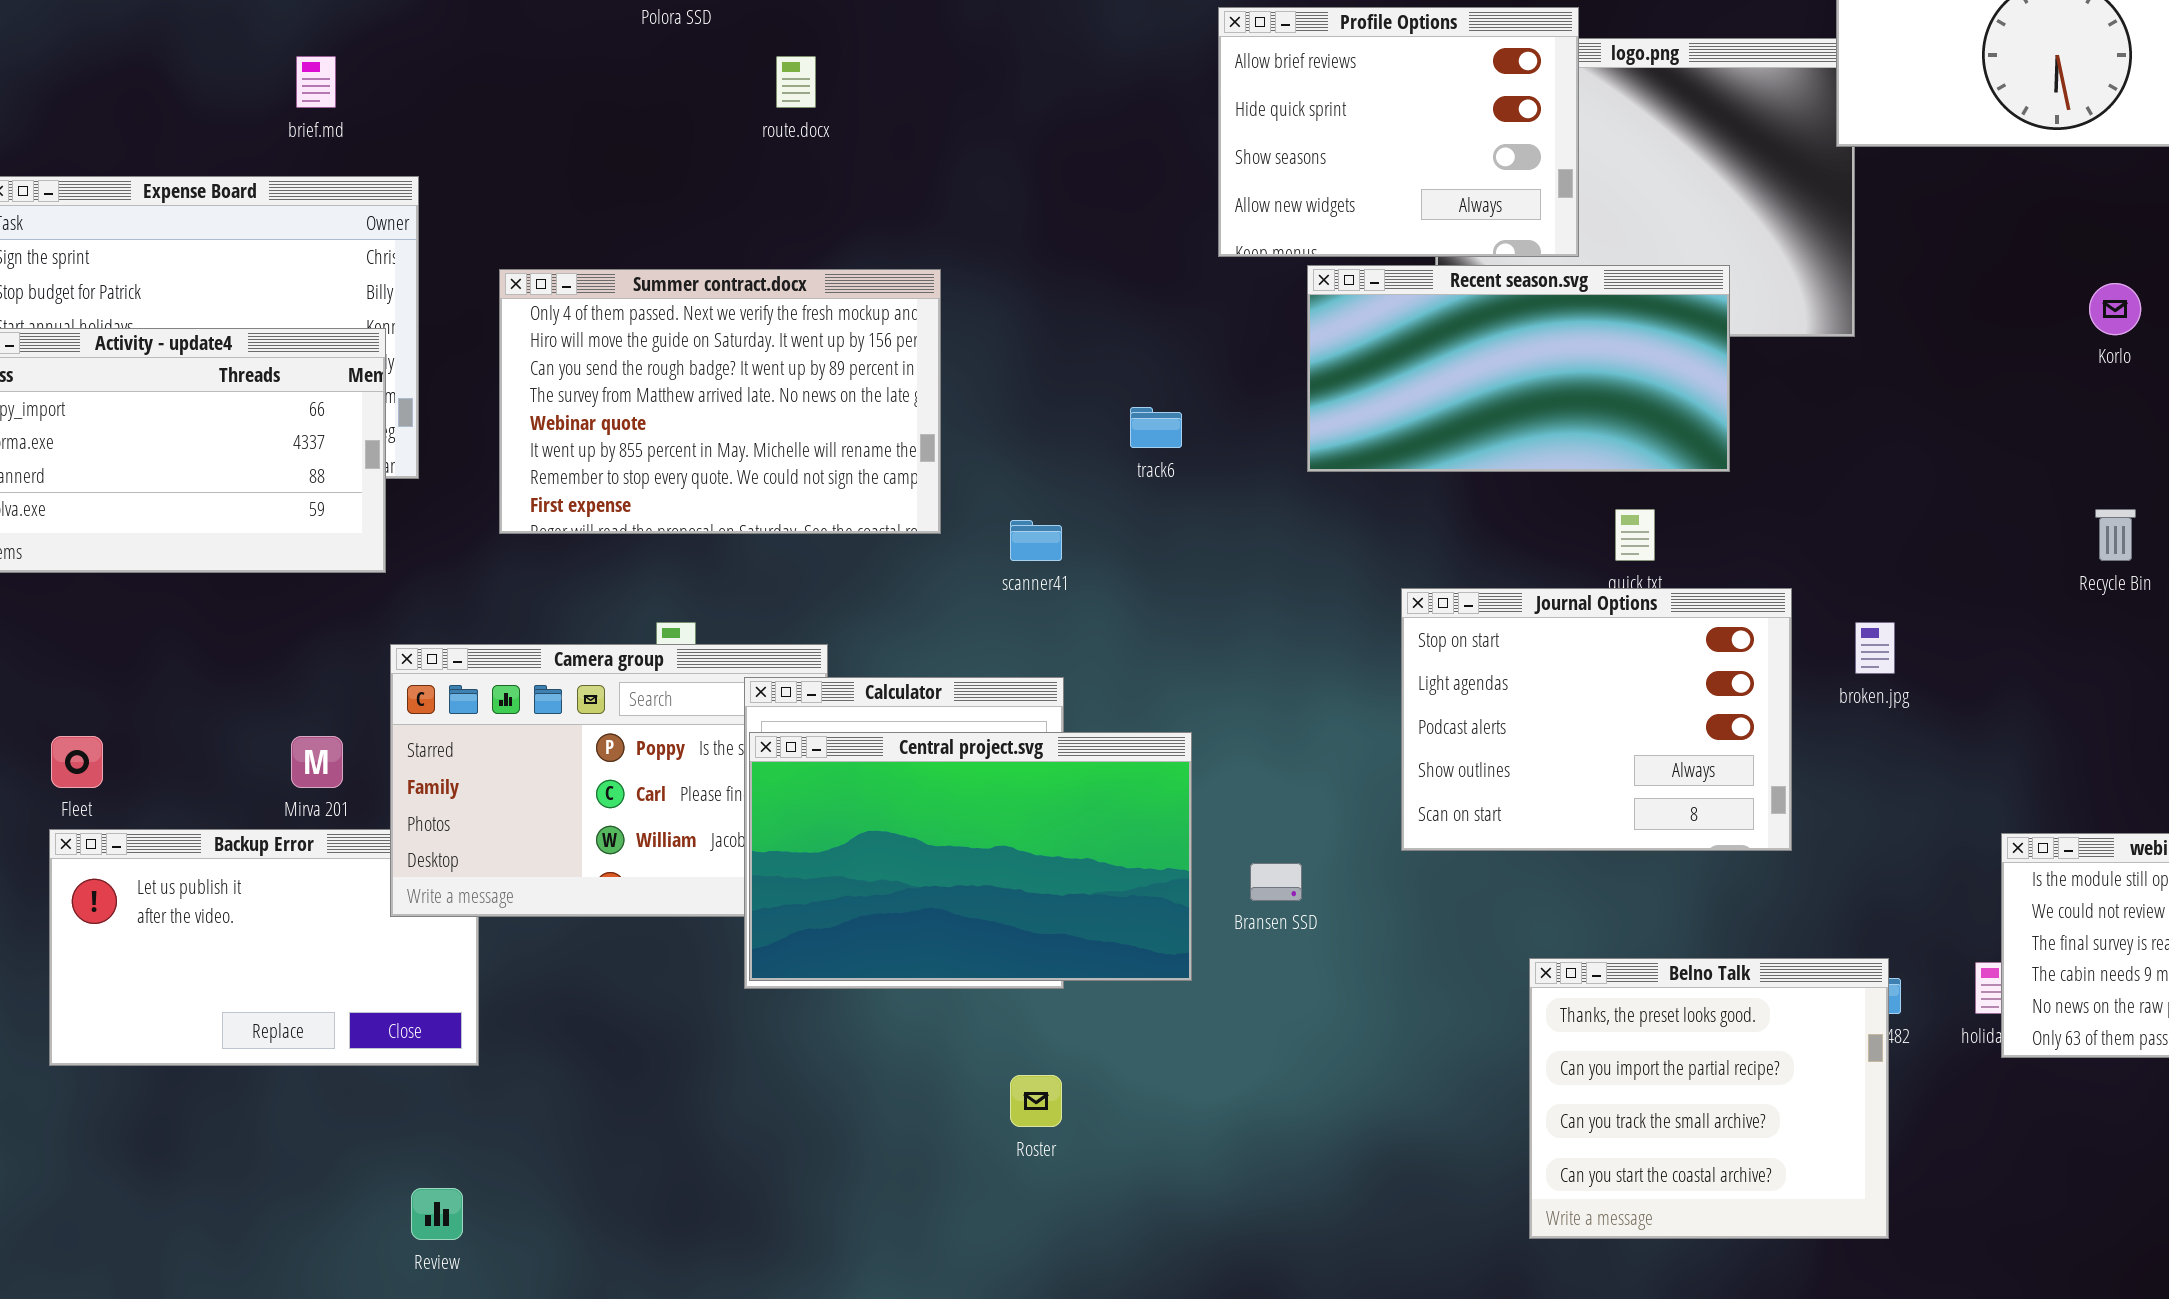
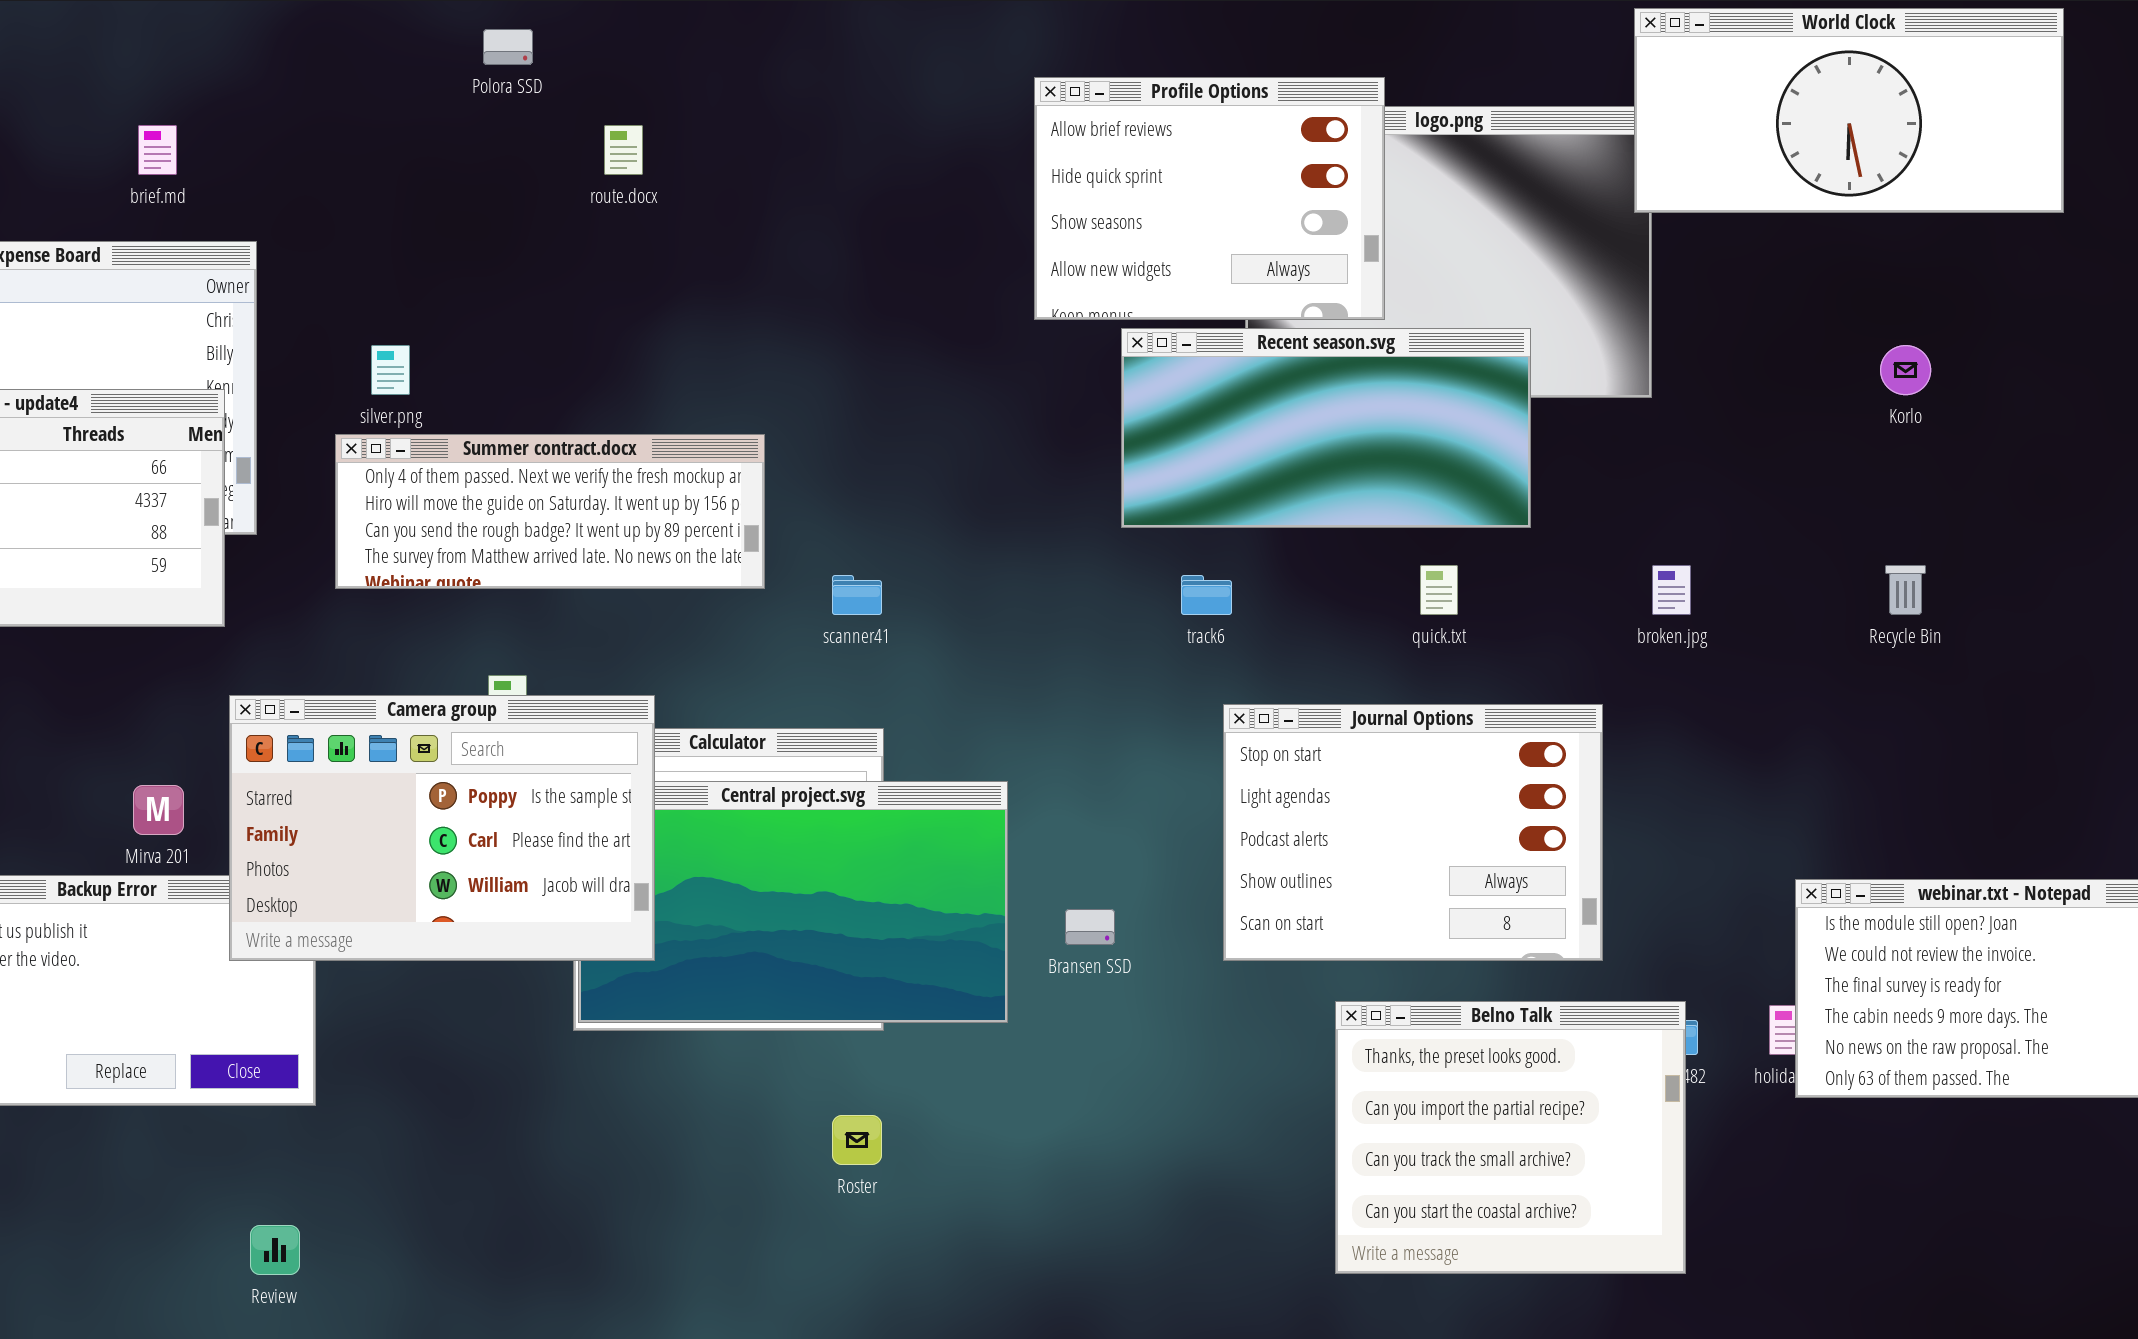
Summer contract.docx: [499,269,941,534] -> [335,434,765,589], resized
track6: [1130,407,1182,448] -> [1181,575,1232,615], moved
Journal Options: [1401,588,1792,851] -> [1223,704,1603,961], moved
broken.jpg: [1855,622,1895,674] -> [1652,565,1691,615], moved
Camera group: [390,644,828,917] -> [229,695,655,961], raised

